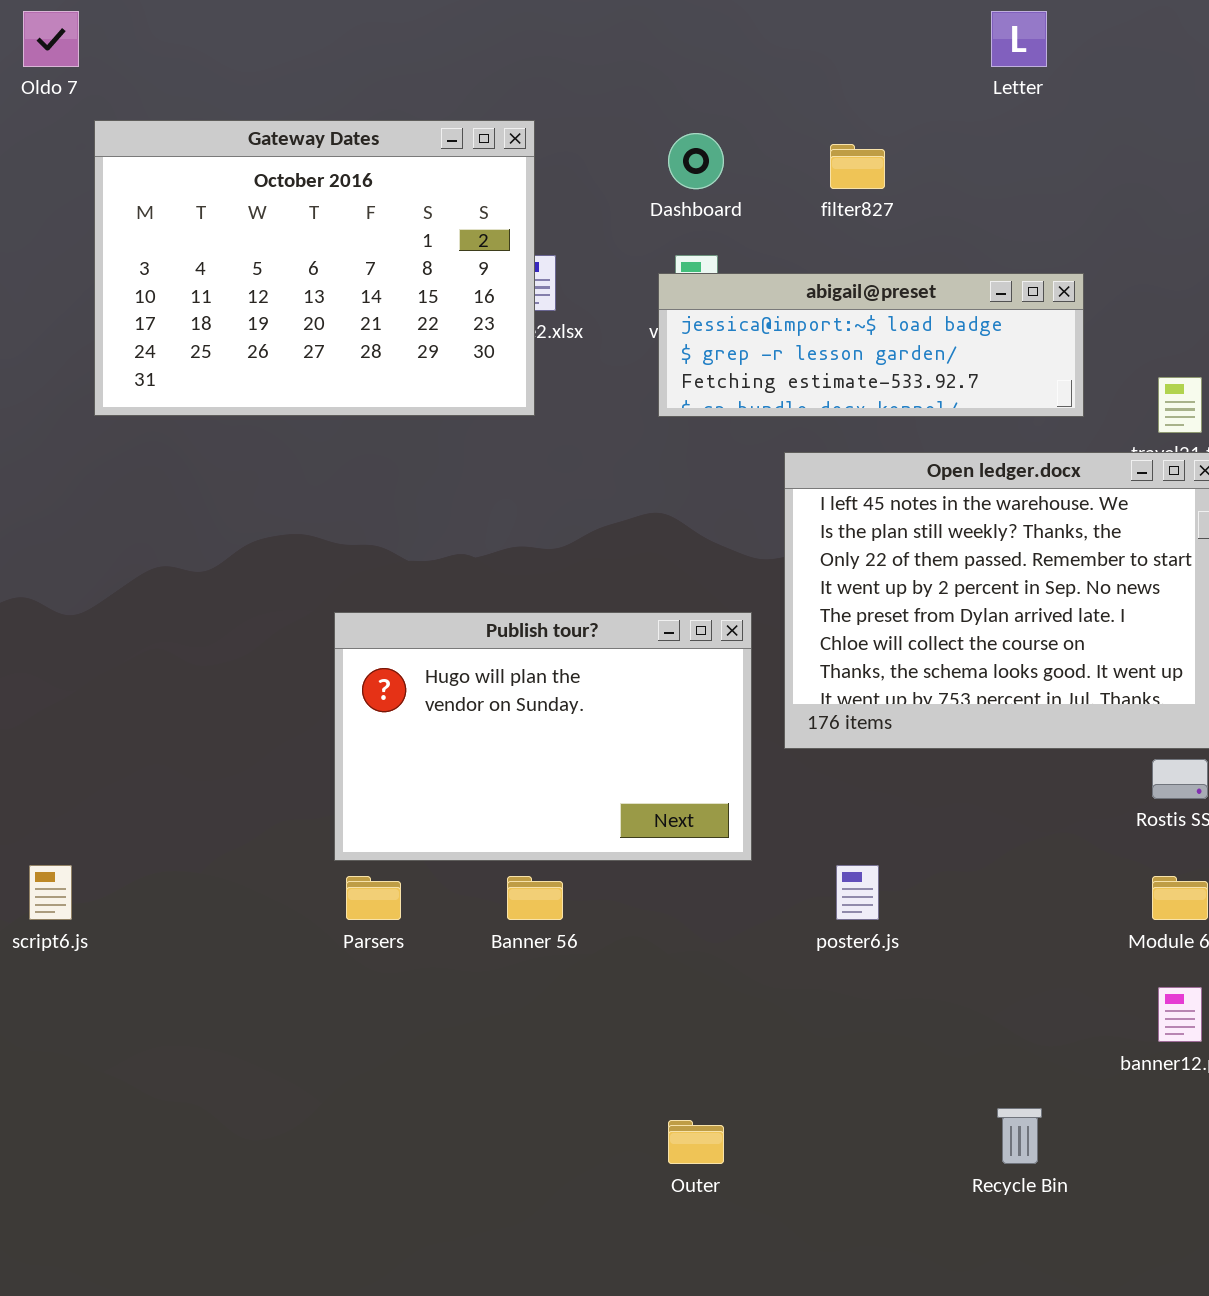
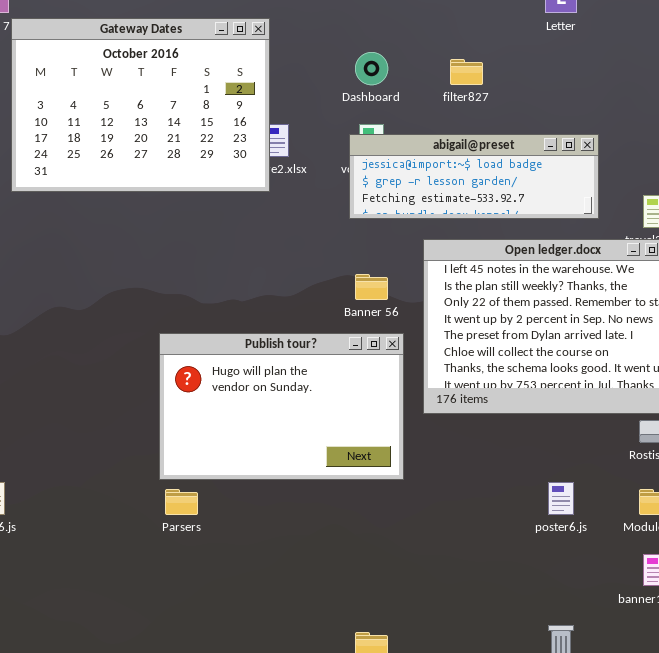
Gateway Dates: [94,120,535,416] -> [11,18,270,192], moved
poster6.js: [836,865,879,920] -> [548,482,574,515], moved
Banner 56: [507,876,563,920] -> [355,274,388,300], moved

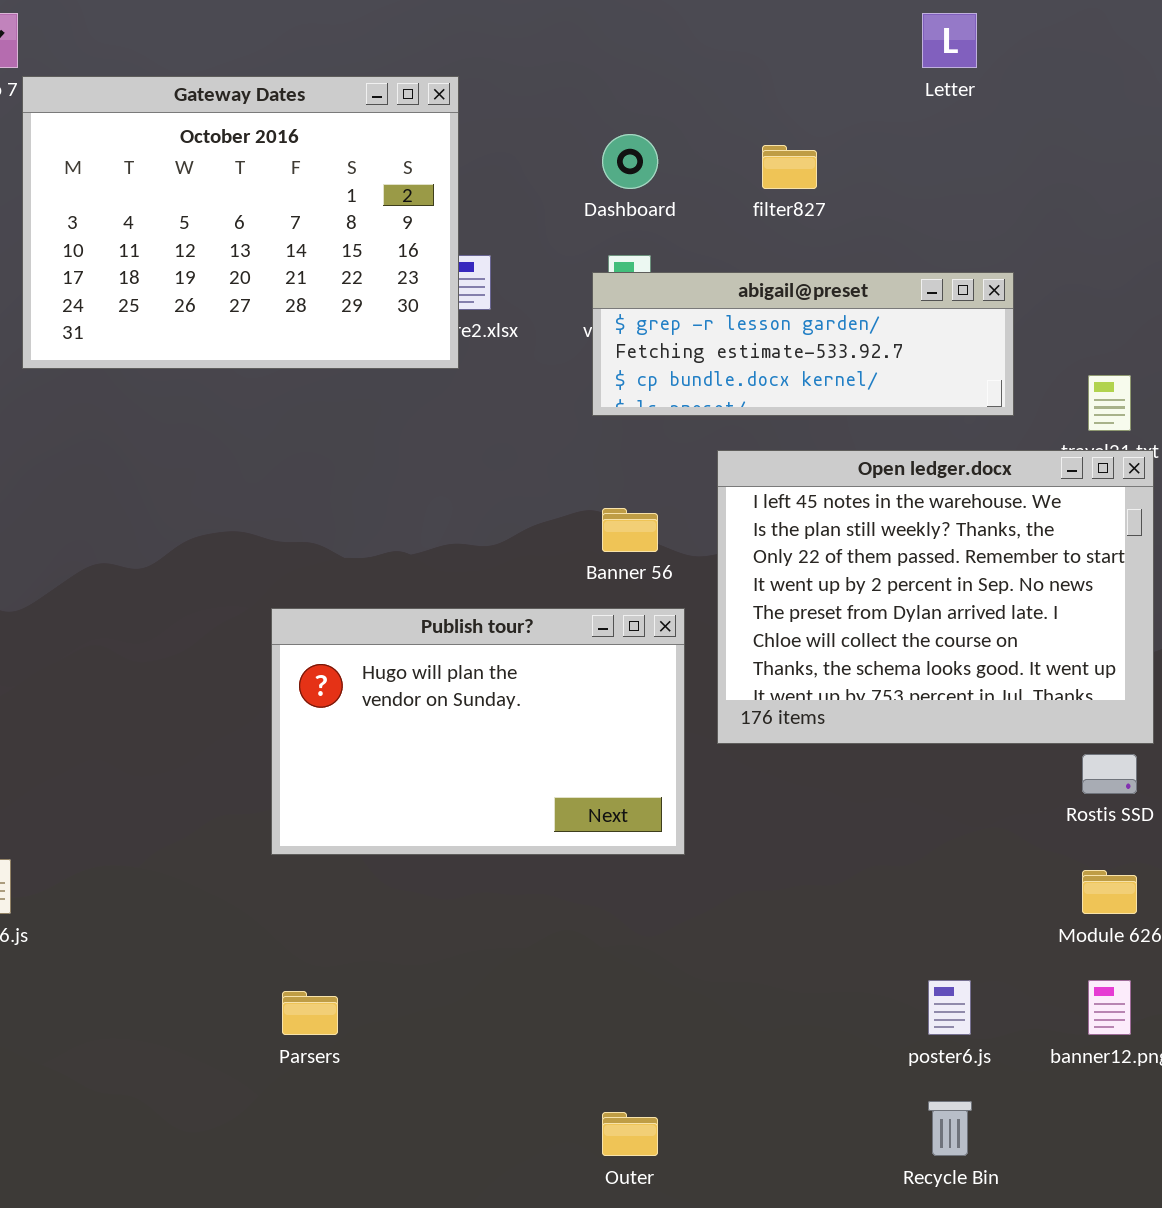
abigail@preset: [349,134,599,219] -> [592,272,1014,416], scrolled down 1 row
poster6.js: [548,482,574,515] -> [928,980,971,1035], moved
Parsers: [165,489,198,515] -> [282,991,338,1035], moved

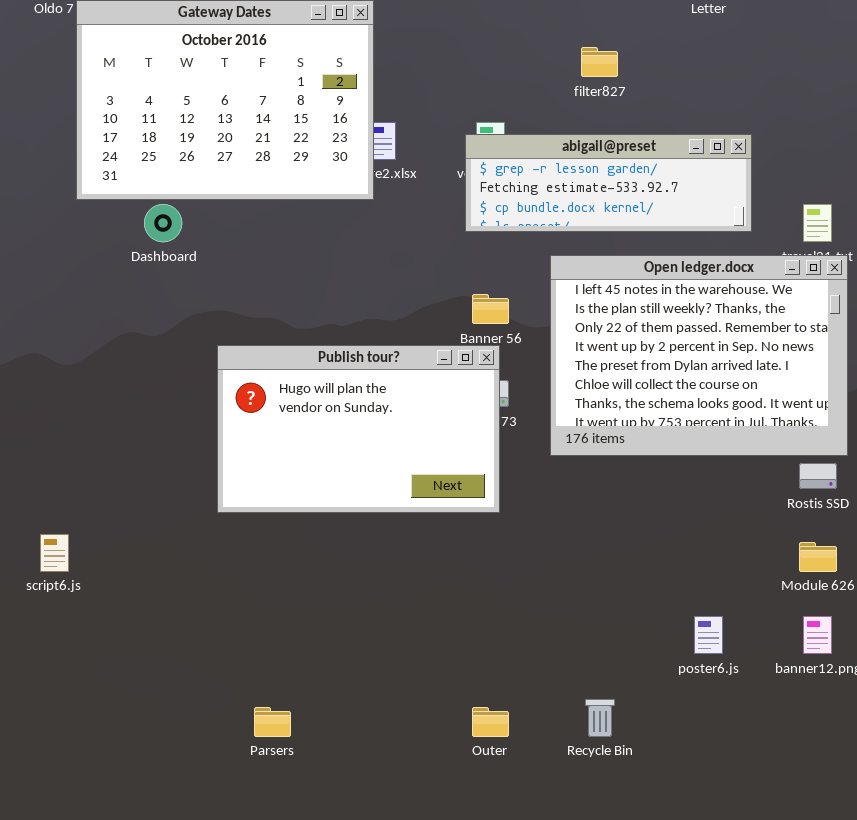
Dashboard: [602,134,658,189] -> [144,204,182,242], moved
Publish tour?: [271,608,685,855] -> [217,345,500,513], moved
Parsers: [282,991,338,1035] -> [254,707,291,737], moved
Recycle Bin: [928,1101,972,1156] -> [585,699,615,737], moved

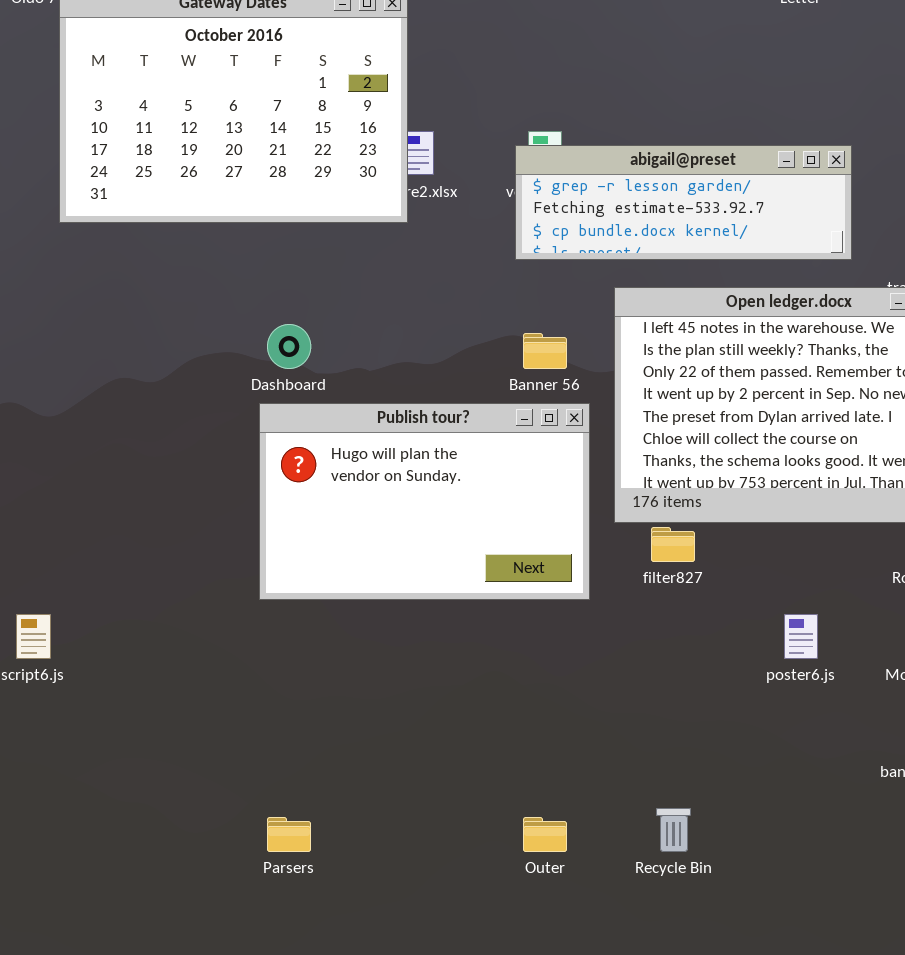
filter827: [581,47,618,77] -> [651,527,695,562], moved
Dashboard: [144,204,182,242] -> [267,324,311,369], moved
Publish tour?: [217,345,500,513] -> [259,403,590,600], moved
poster6.js: [694,616,723,654] -> [784,614,818,659], moved

